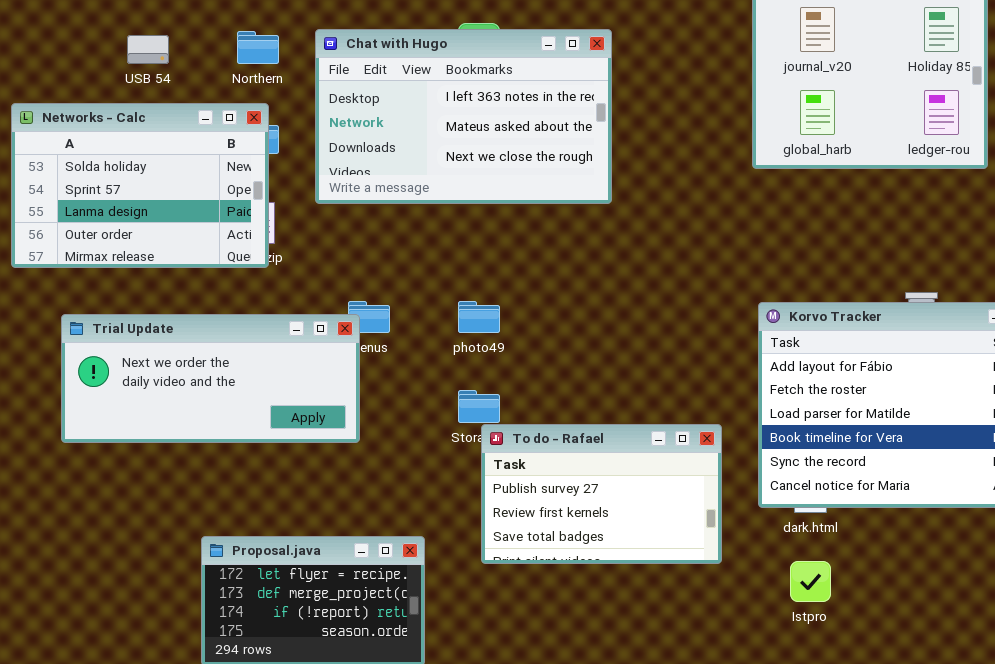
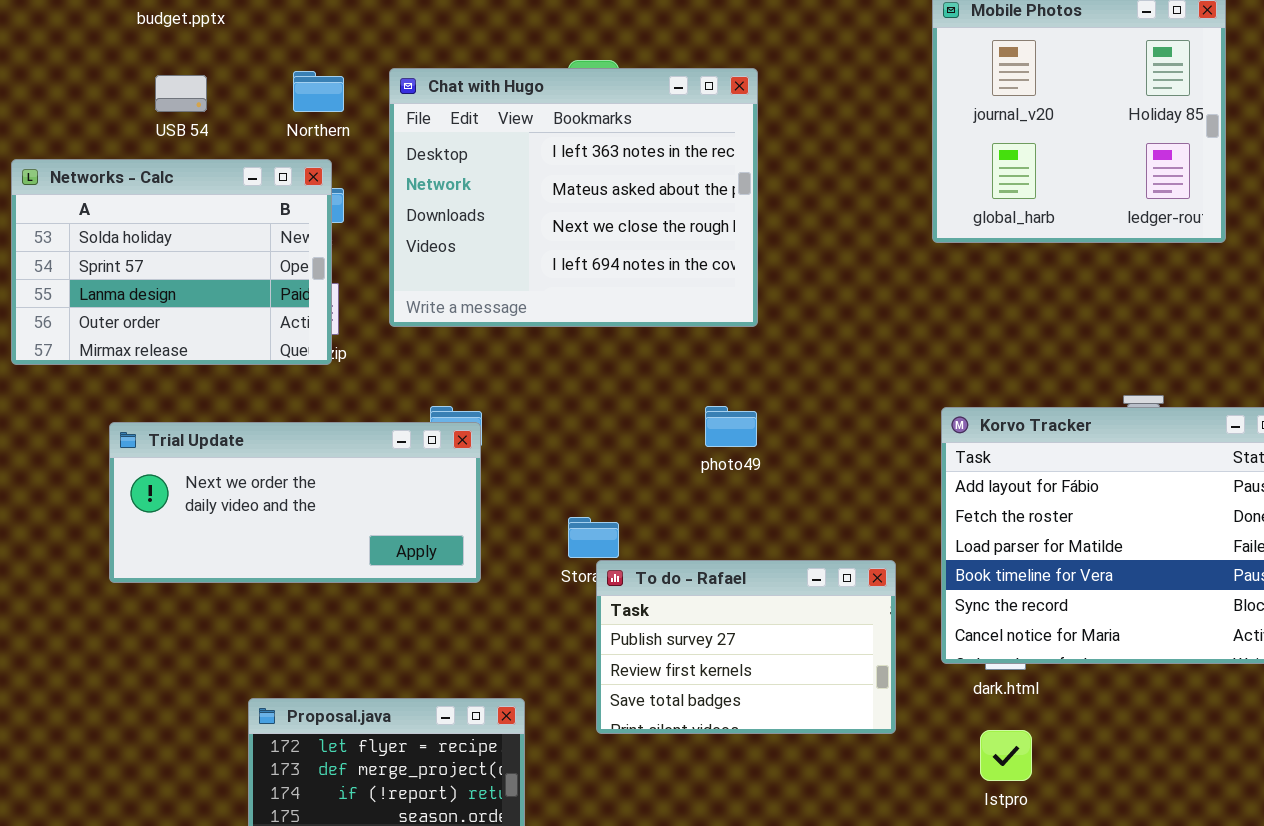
Chat with Hugo: [315,29,612,204] -> [389,68,758,327], resized
photo49: [458,301,500,333] -> [705,406,757,447], moved
Trial Update: [61,314,360,443] -> [109,422,481,583], moved

